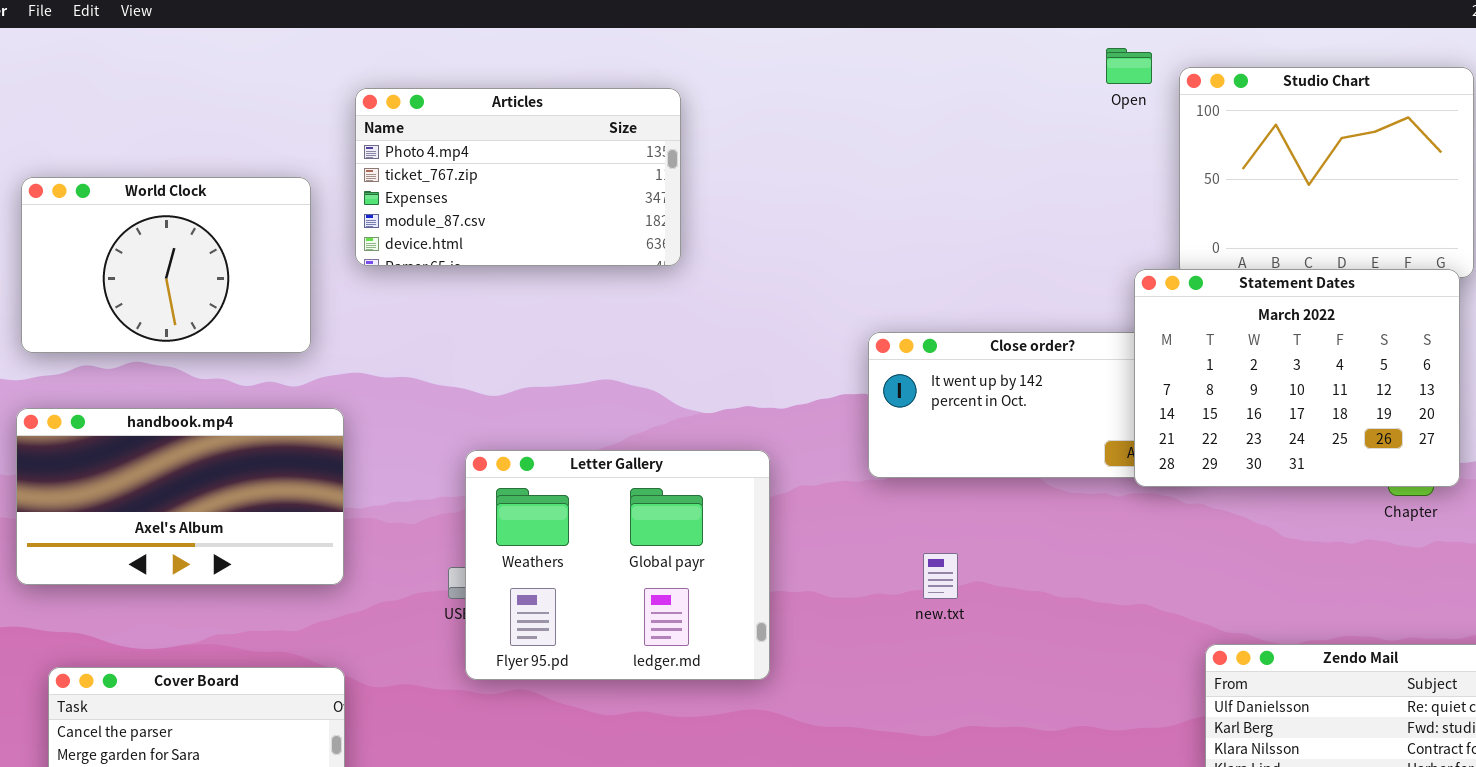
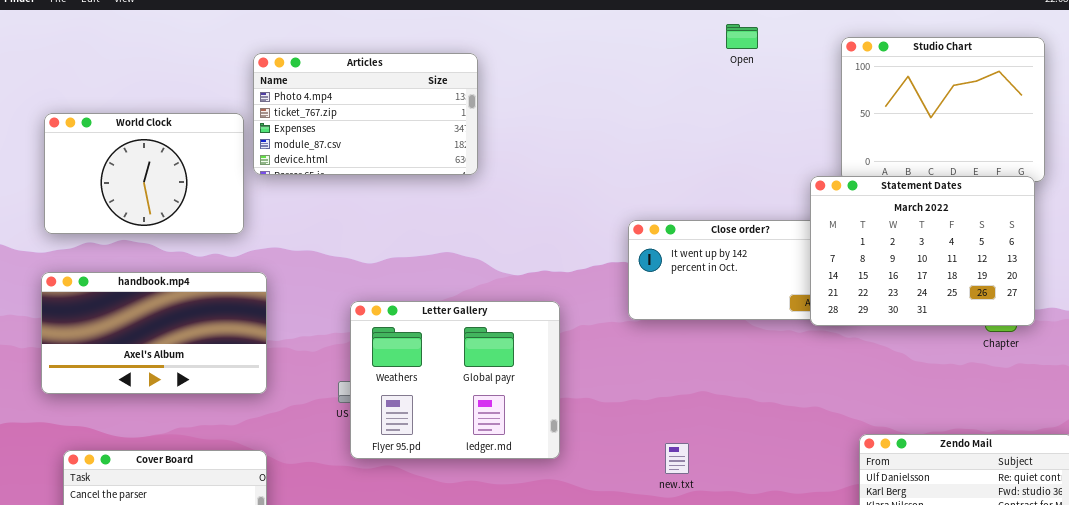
Open: [1106,48,1152,84] -> [726,24,758,49], moved
Articles: [355,88,681,266] -> [253,53,478,175], moved
new.txt: [923,553,958,599] -> [665,443,689,474], moved

